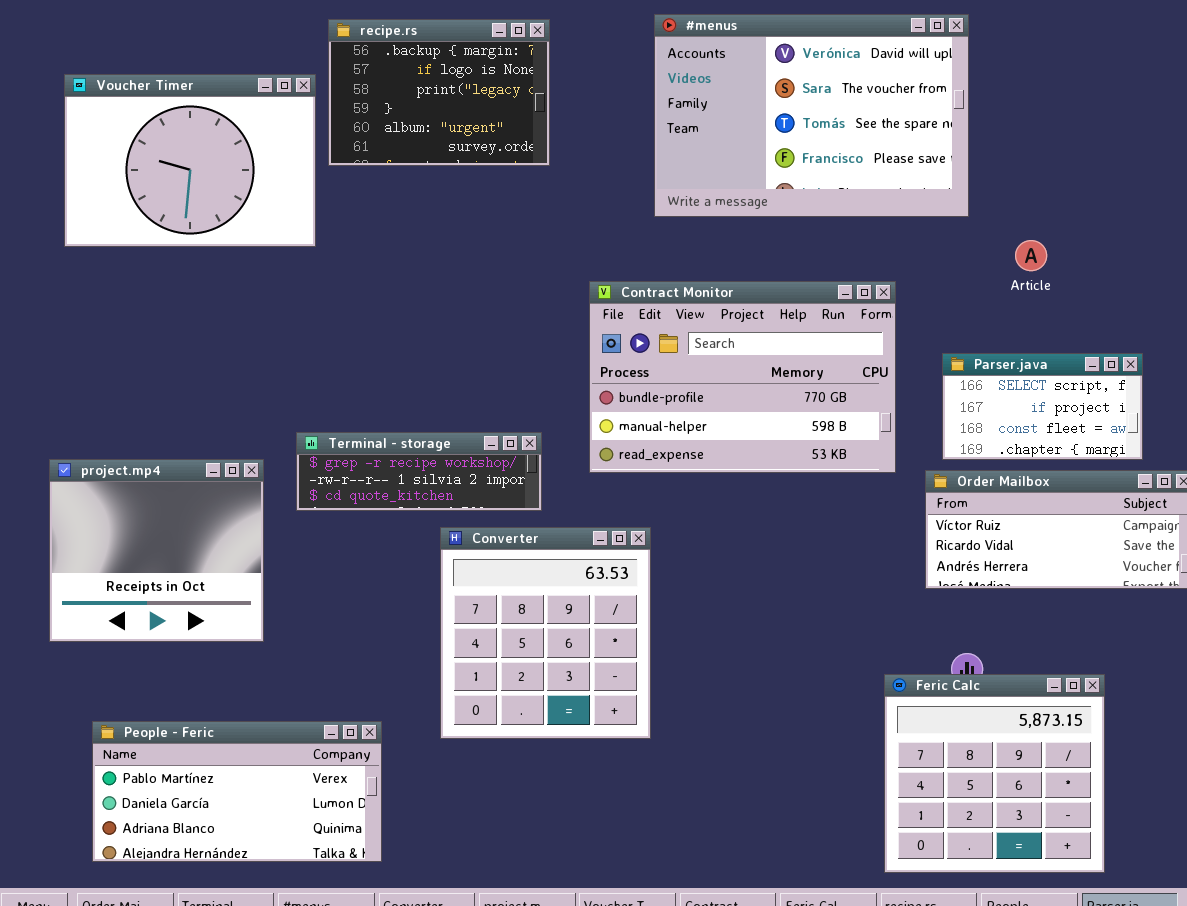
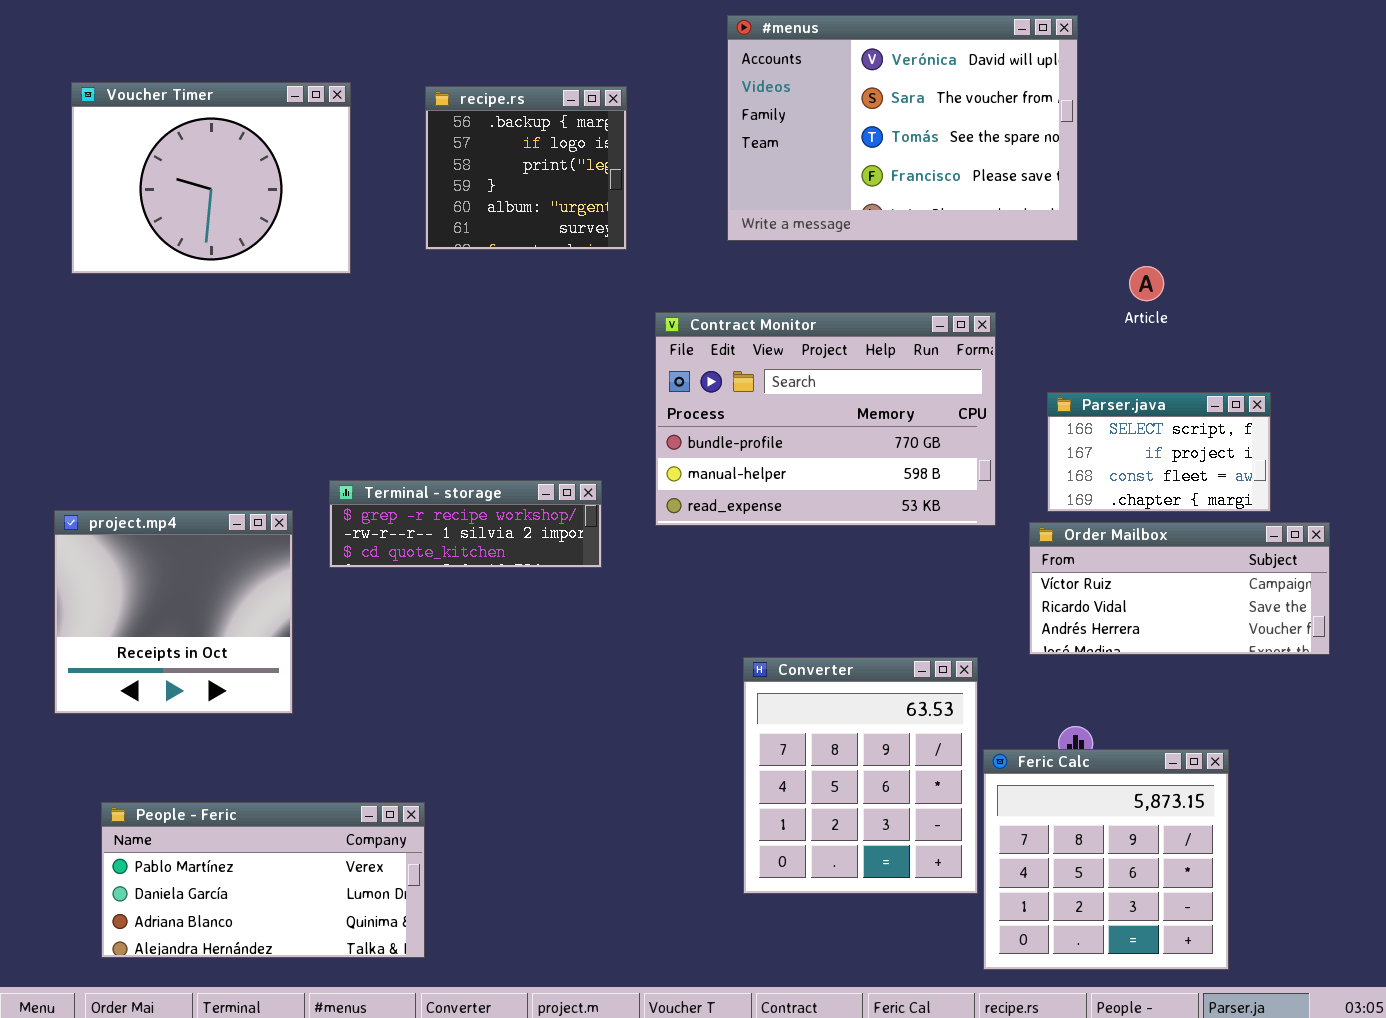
recipe.rs: [328,19,550,166] -> [425,86,627,250], moved, resized
Converter: [440,527,651,739] -> [743,657,978,894], moved

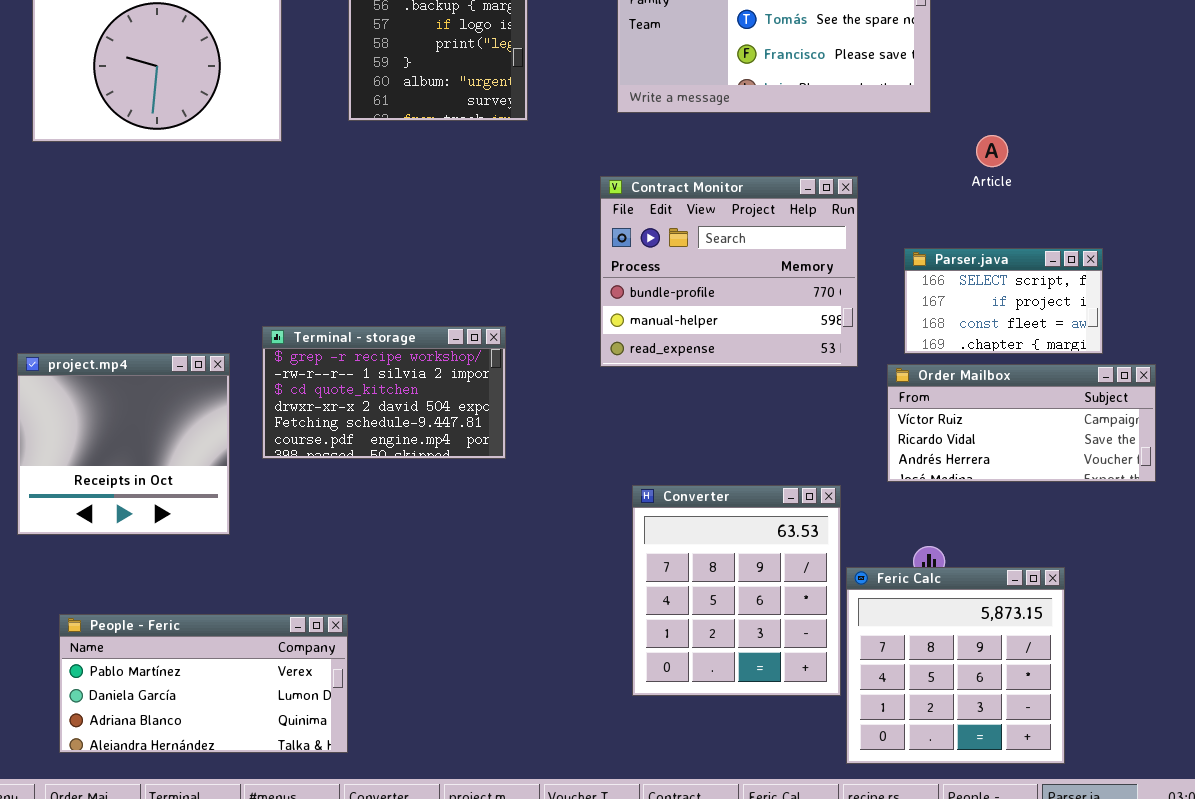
Contract Monitor: [655,312,996,526] -> [600,176,858,367], resized
Terminal - storage: [329,480,602,568] -> [262,326,506,459], resized

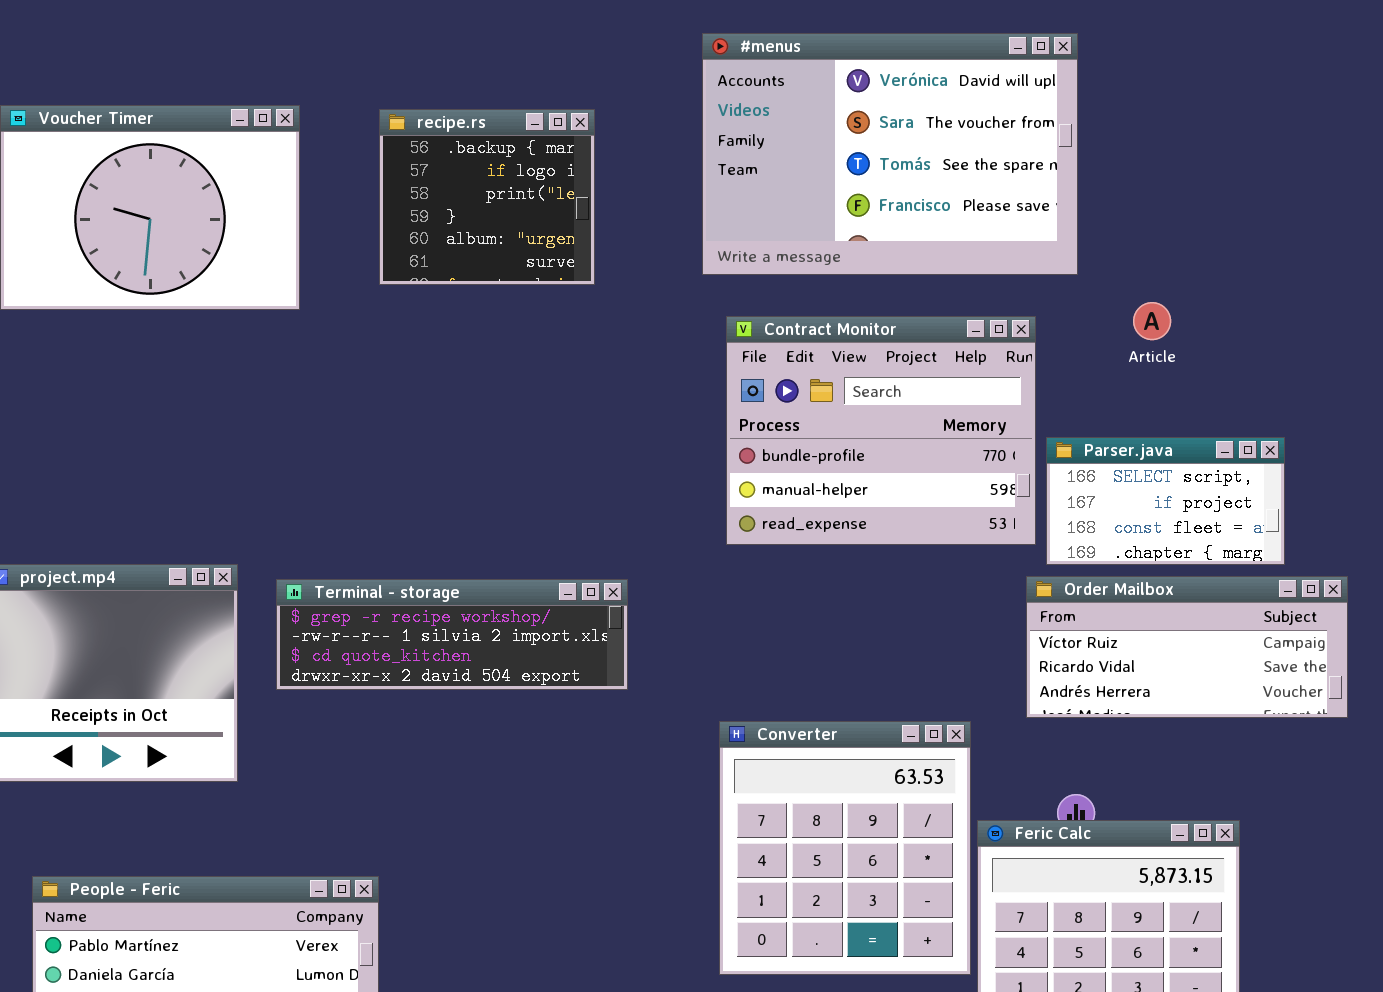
Contract Monitor: [600,176,858,367] -> [726,316,1036,545], moved
Terminal - storage: [262,326,506,459] -> [276,579,628,690], resized

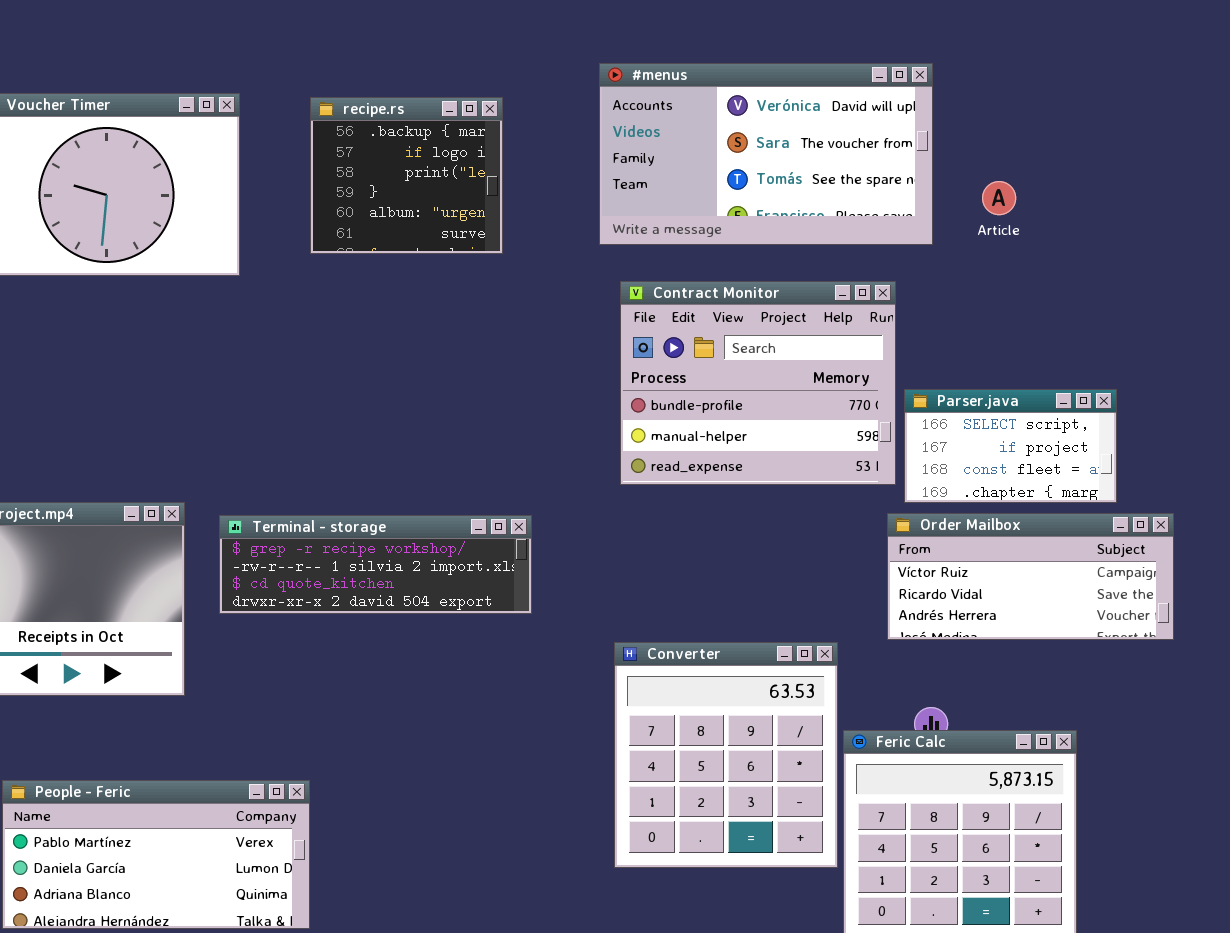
#menus: [702,33,1078,275] -> [599,63,933,245], resized
Article: [1133,302,1171,340] -> [982,181,1016,215], moved

